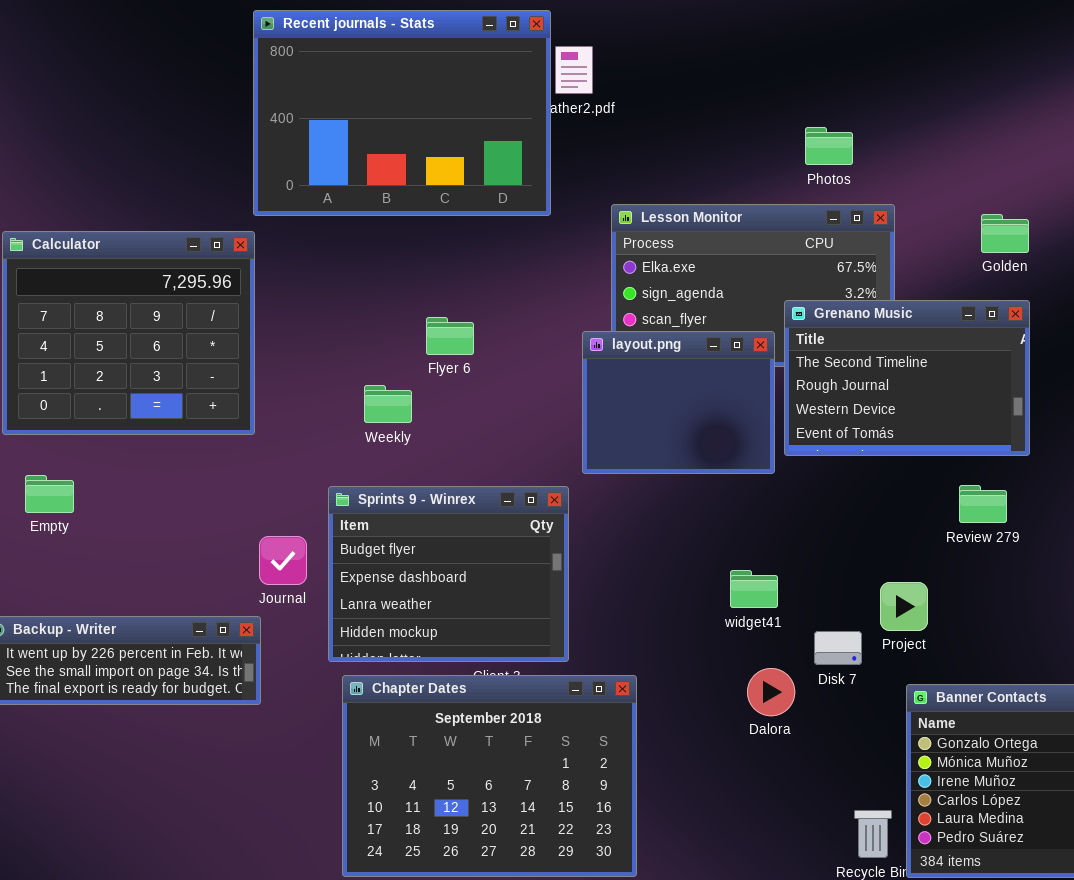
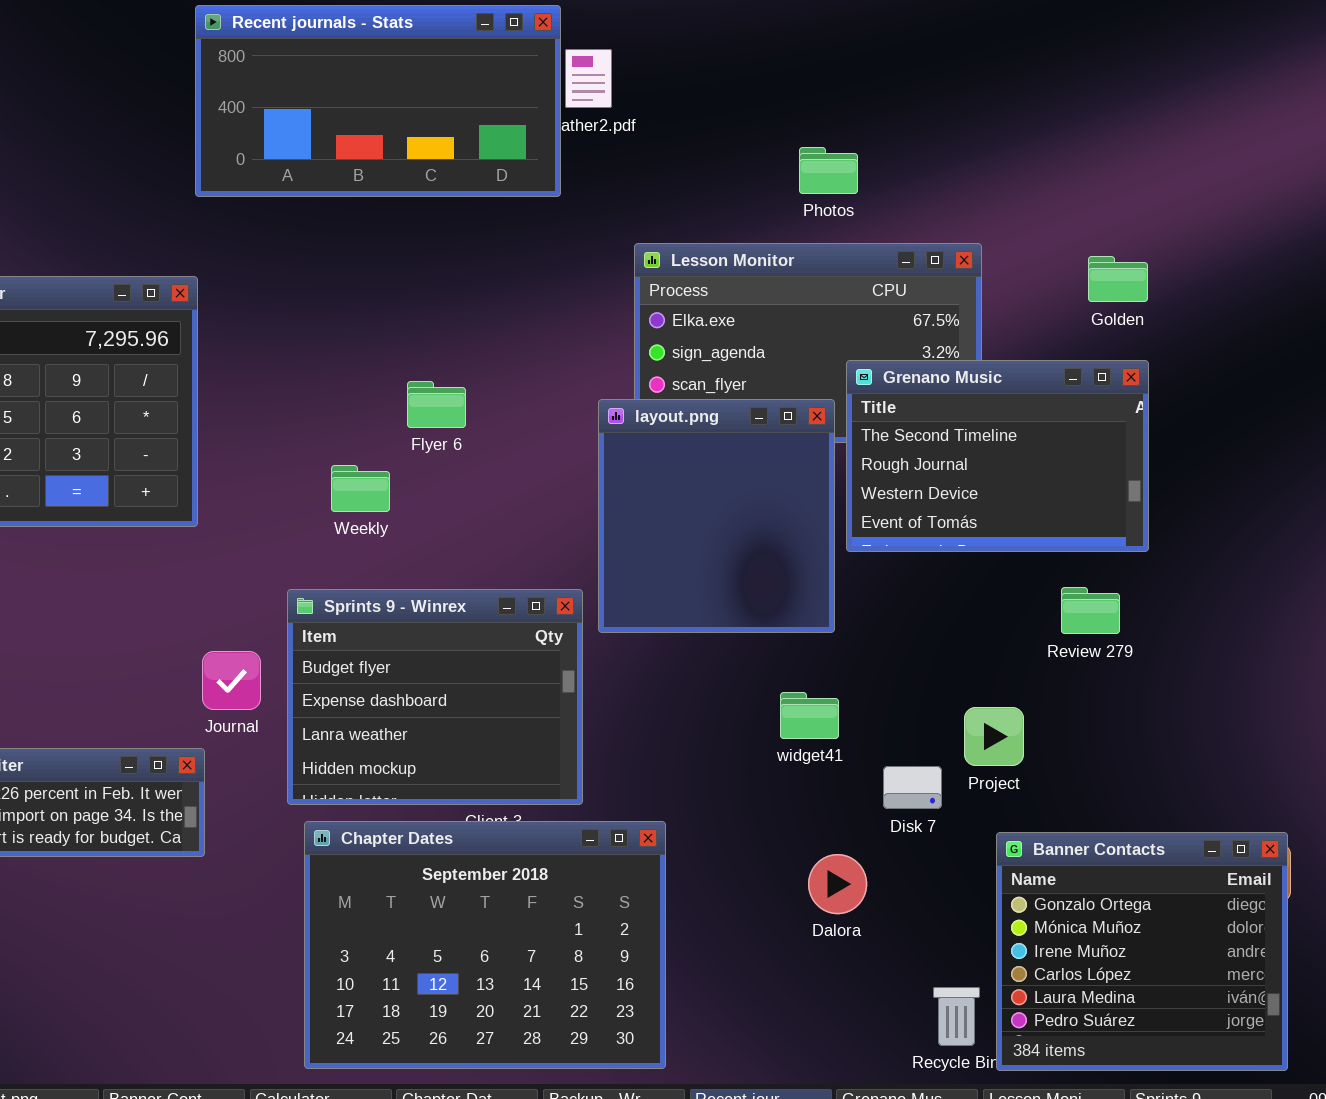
Recent journals - Stats: [253,10,551,216] -> [195,5,561,197], resized
Photos: [805,127,853,165] -> [799,147,858,194], moved
layout.png: [582,331,775,474] -> [598,399,835,633], resized
Dalora: [747,668,795,716] -> [808,854,867,914], moved

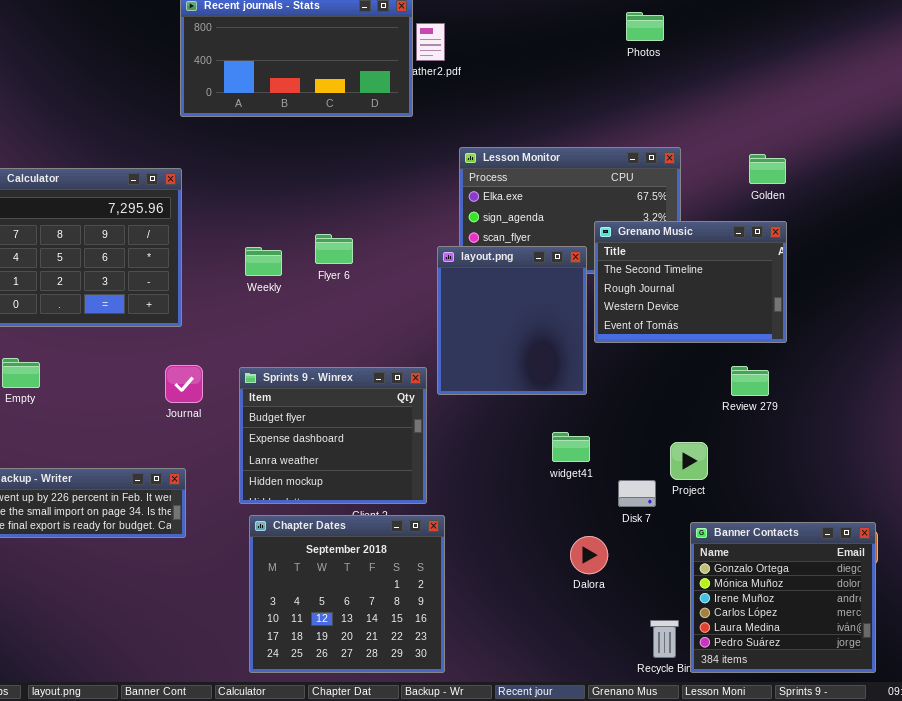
Photos: [799,147,858,194] -> [626,12,664,41], moved
Weekly: [331,465,390,512] -> [245,247,282,276], moved
Journal: [202,651,261,710] -> [165,365,203,403], moved
Chapter Dates: [304,821,666,1069] -> [249,515,445,673], resized

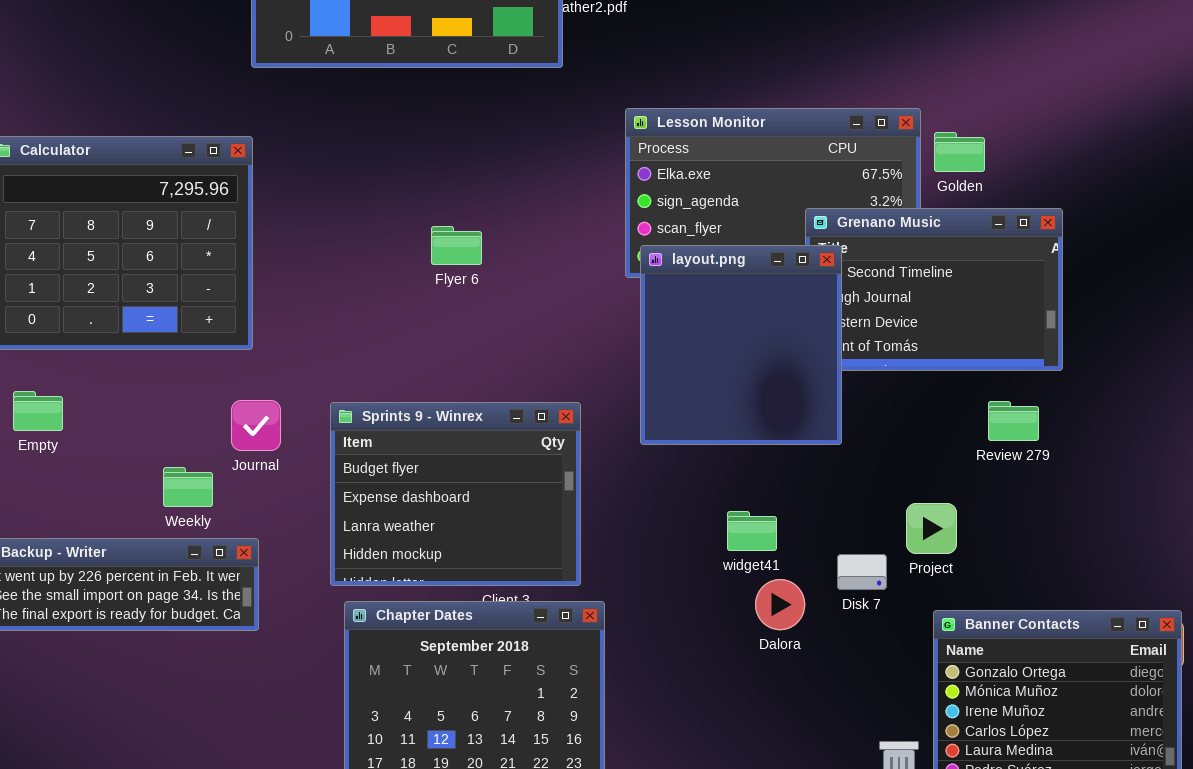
Golden: [749,154,786,184] -> [934,132,985,172], moved
layout.png: [437,246,587,395] -> [640,245,842,445], moved
Weekly: [245,247,282,276] -> [163,467,213,507], moved
widget41: [552,432,590,462] -> [727,511,777,551], moved
Dalora: [570,536,608,574] -> [755,579,805,630], moved

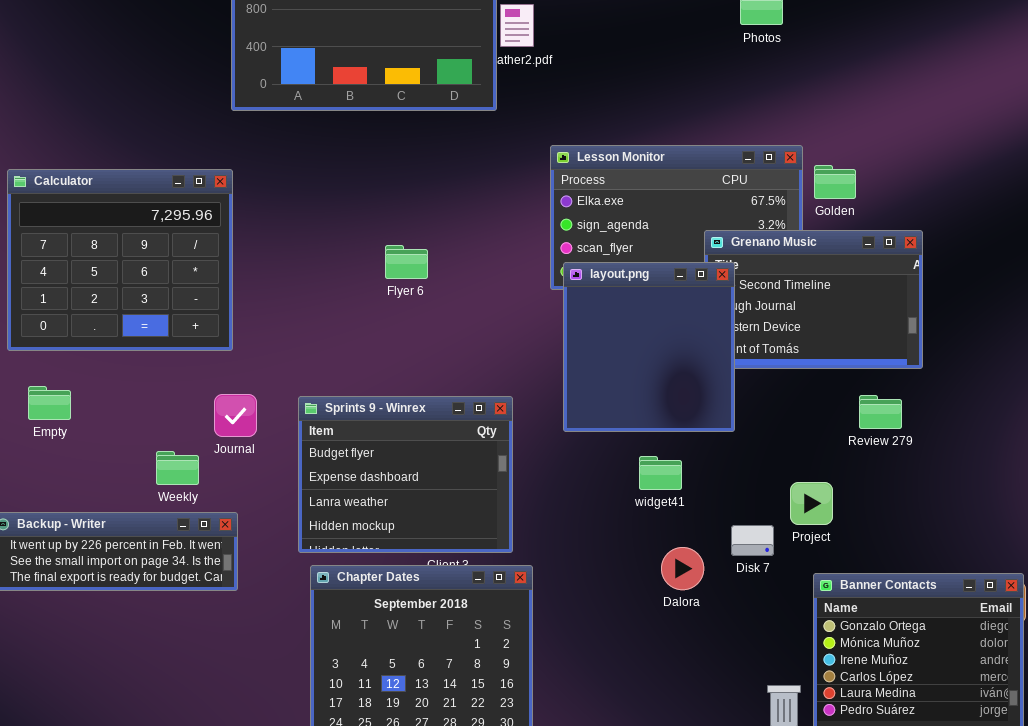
widget41: [727,511,777,551] -> [639,456,682,490], moved

